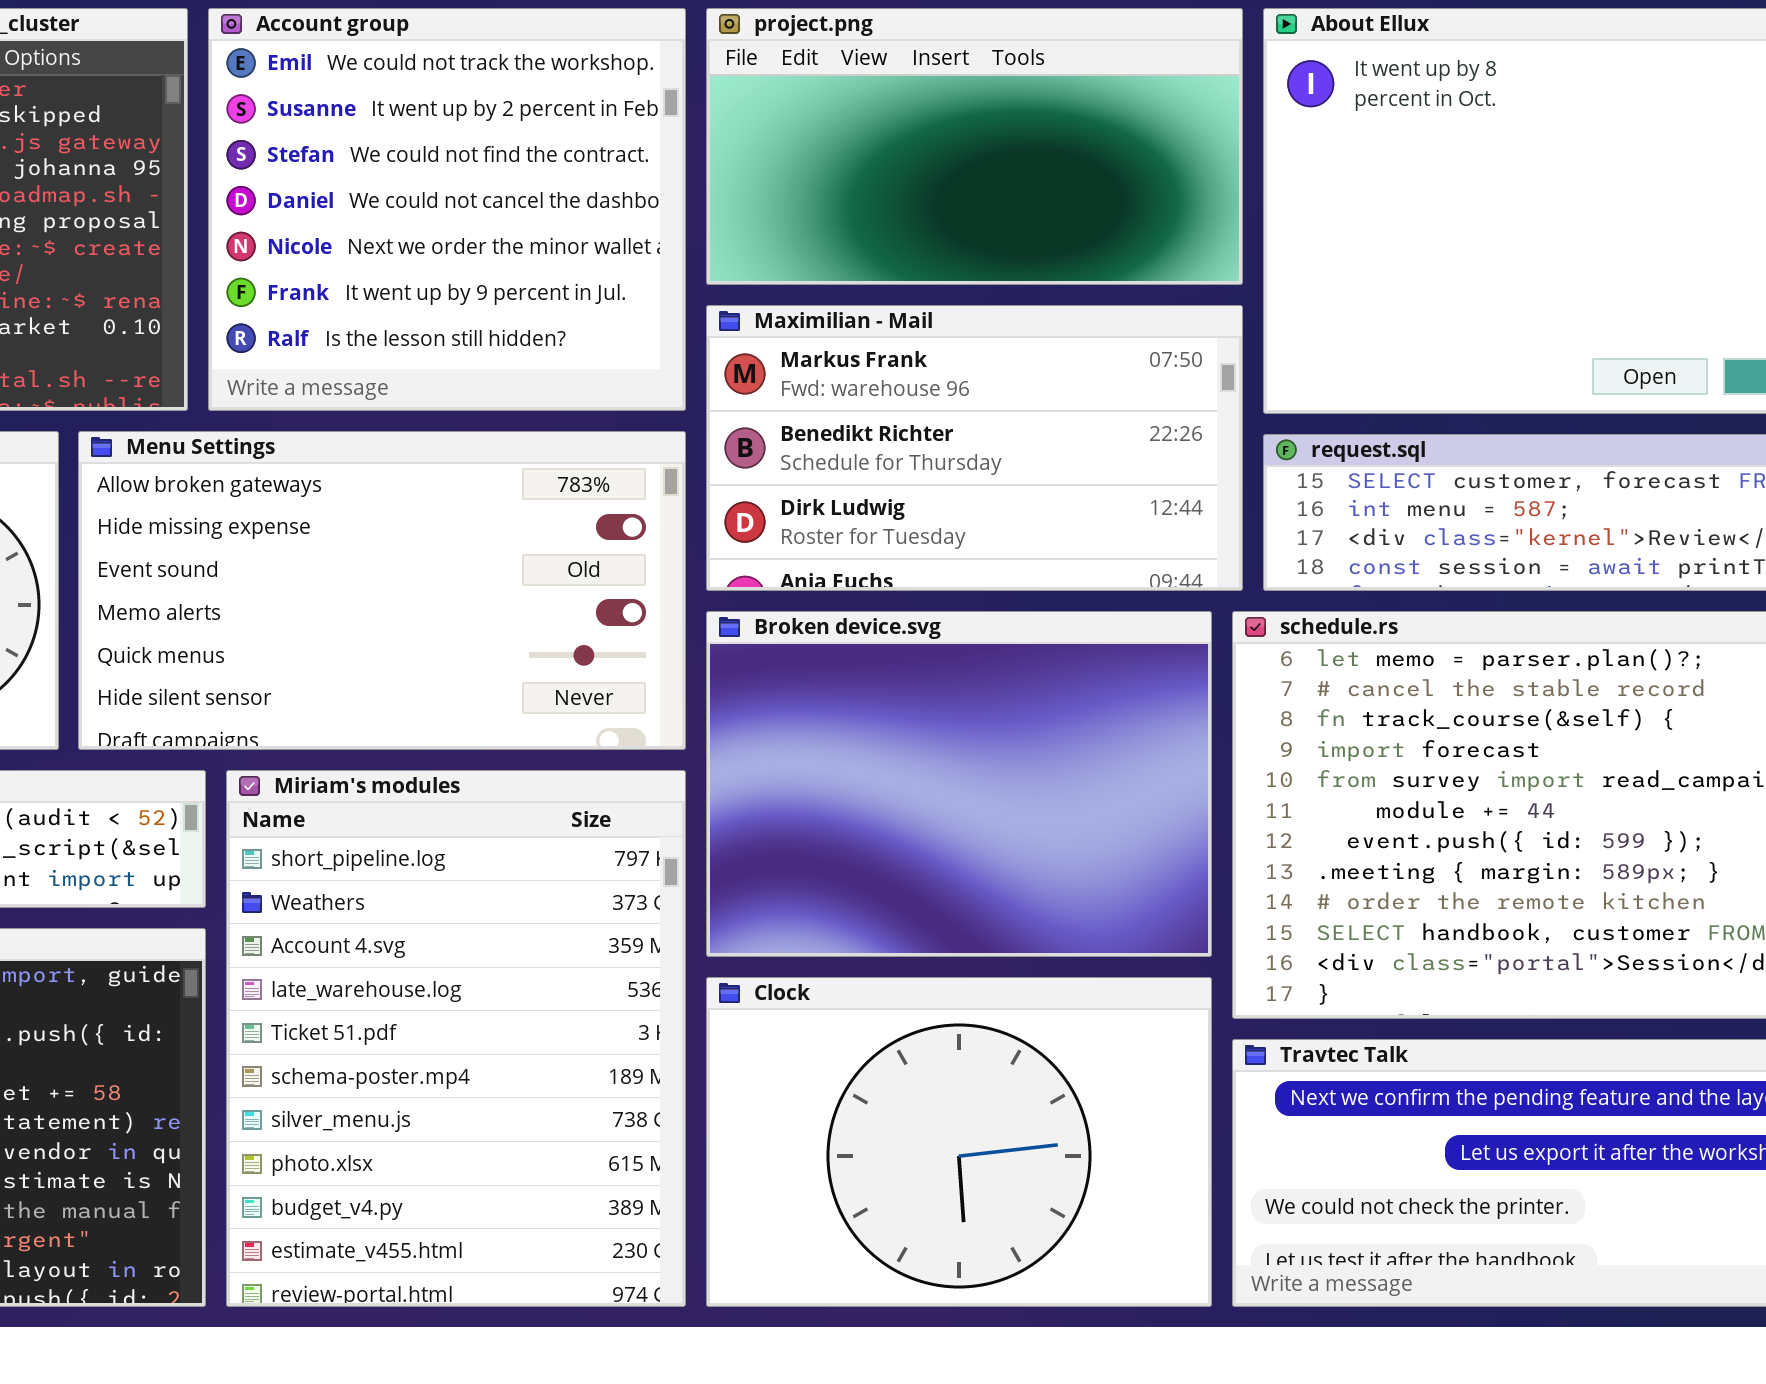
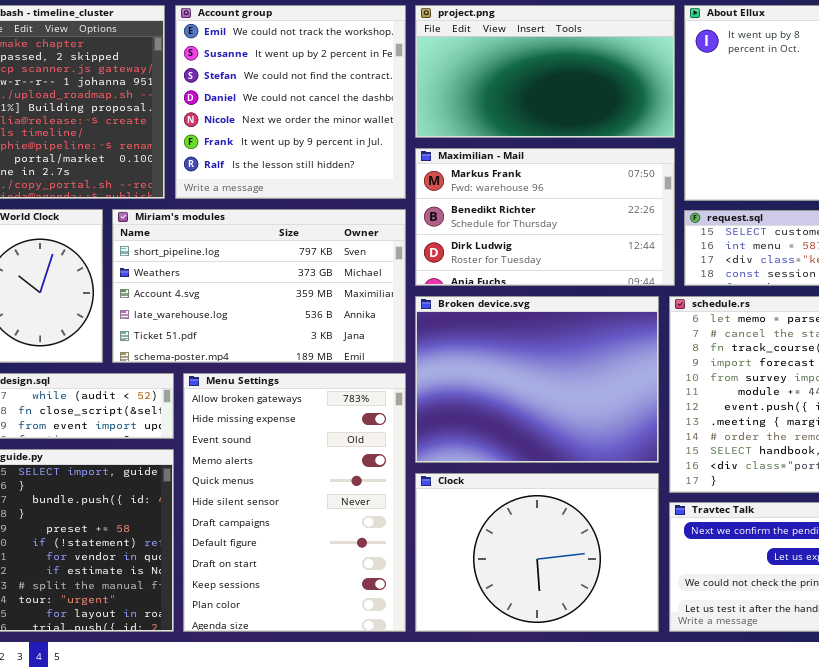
Menu Settings: [78,431,686,750] -> [183,373,406,632], moved, resized
Miriam's modules: [226,770,686,1307] -> [112,209,406,363], moved, resized

